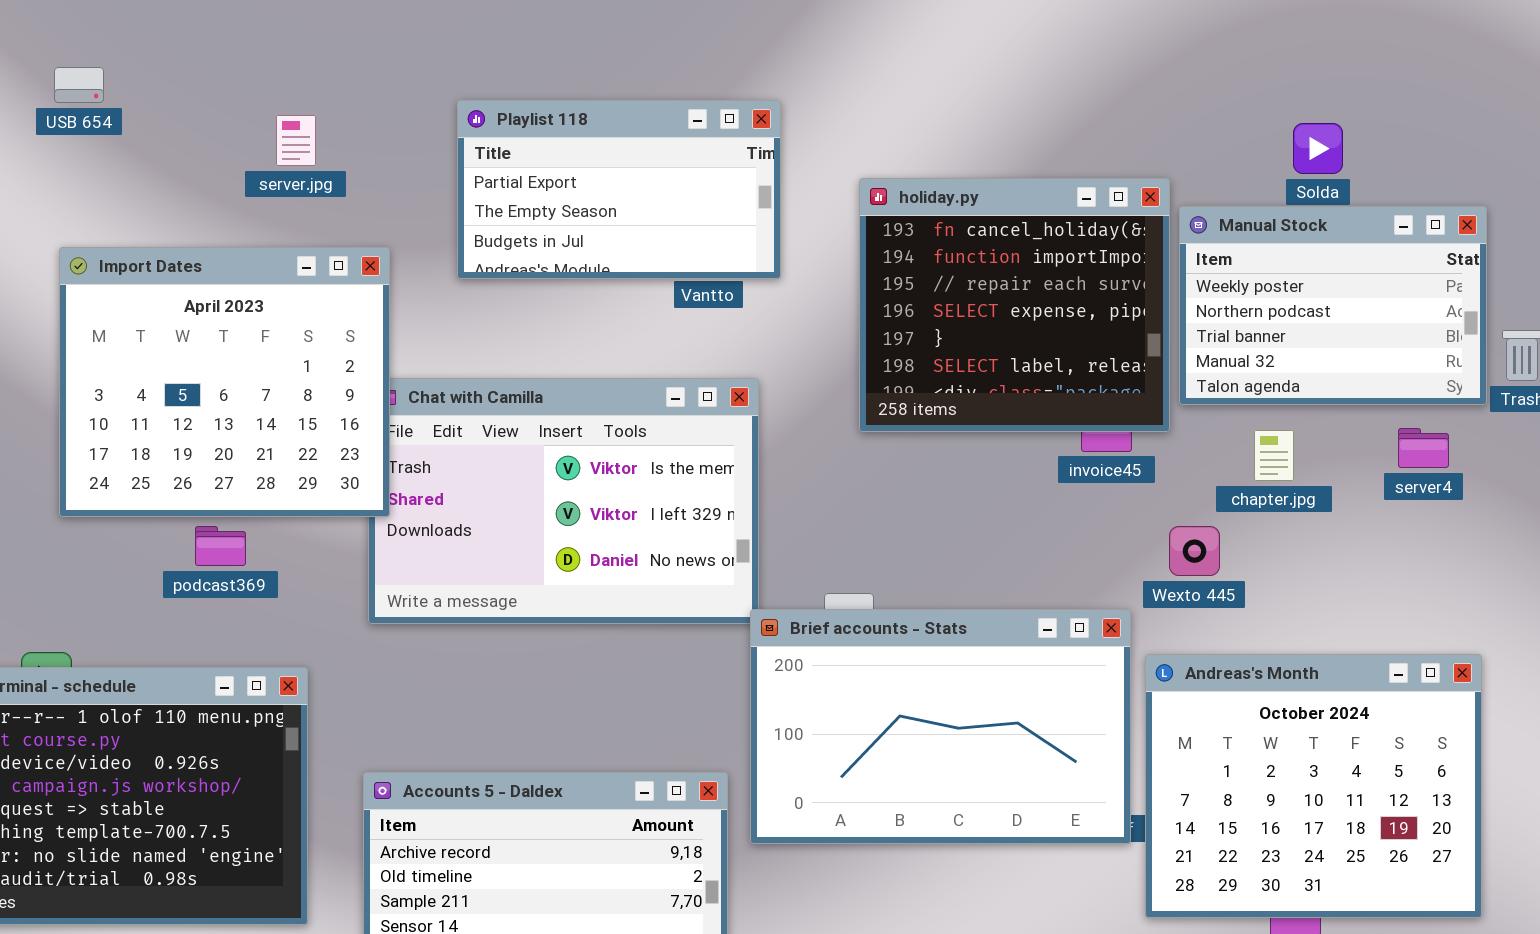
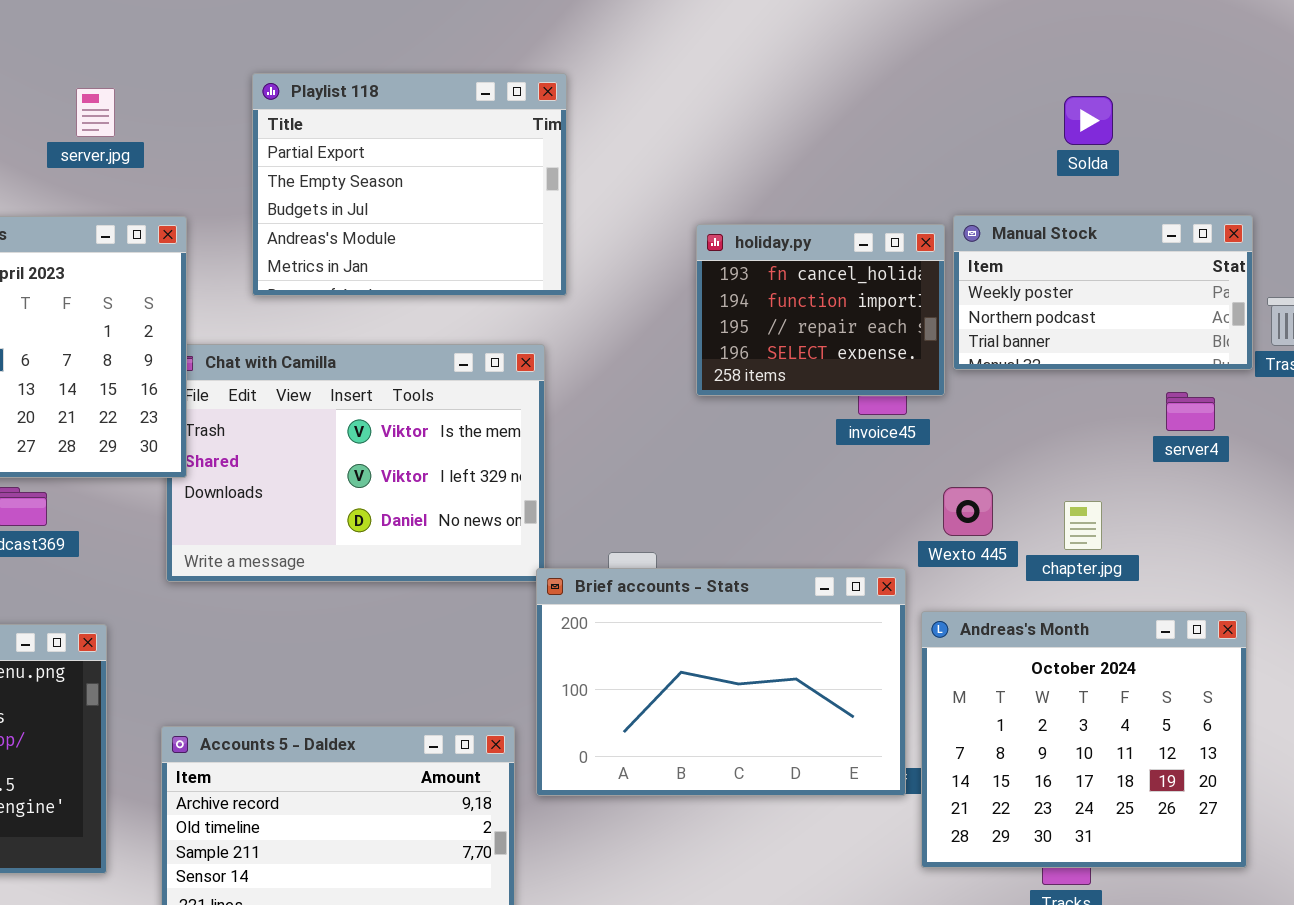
Playlist 118: [457,100,781,279] -> [252,73,567,296], resized
holiday.py: [859,178,1170,432] -> [696,224,945,396], resized
Manual Stock: [1179,206,1487,405] -> [953,215,1253,370], resized
chapter.jpg: [1254,430,1294,481] -> [1064,501,1102,550], moved

